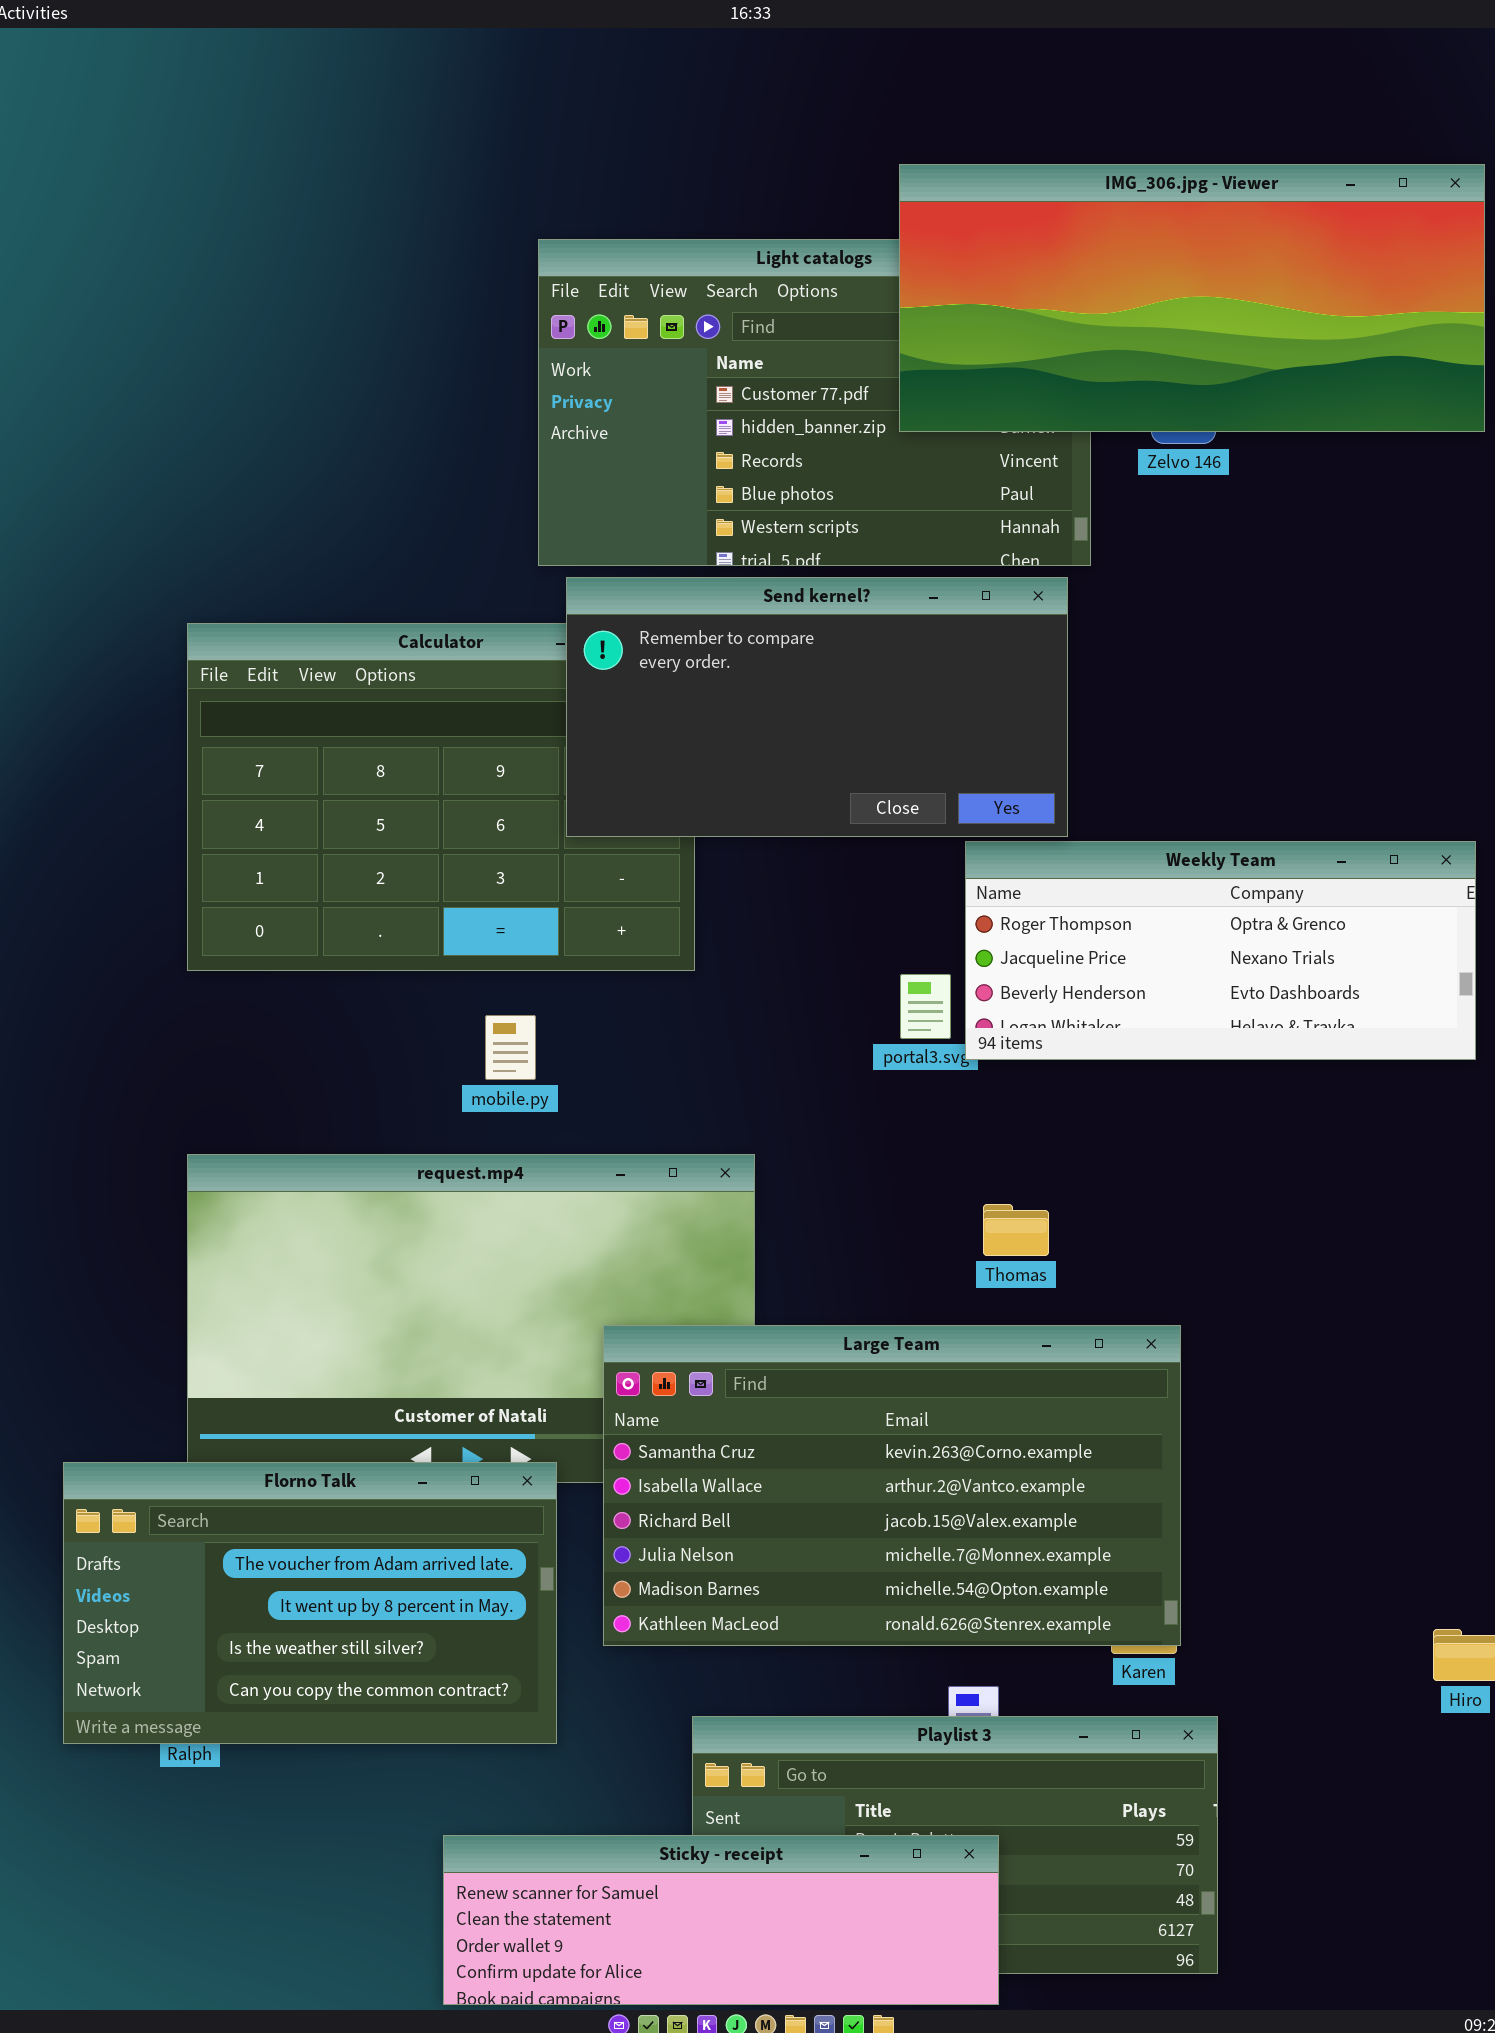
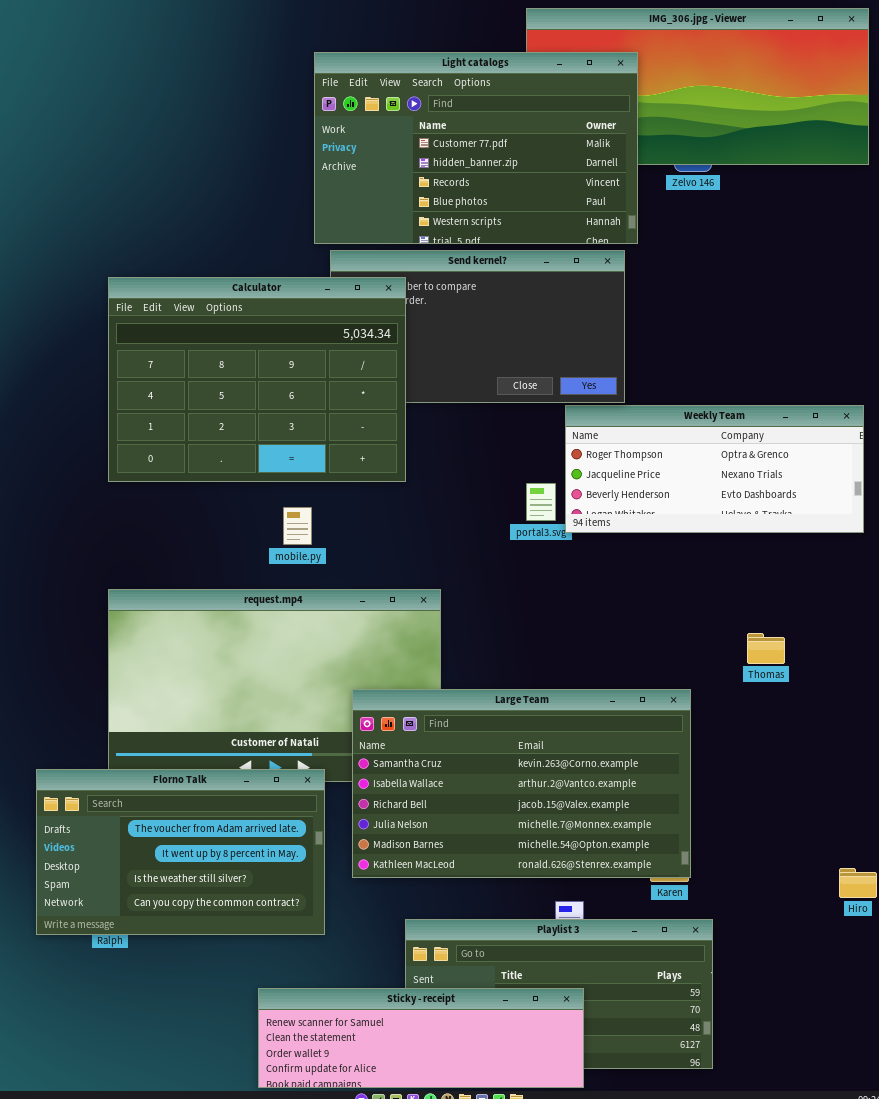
Light catalogs: [538,239,1091,566] -> [314,52,638,244], raised
Calculator: [187,623,695,971] -> [108,277,406,482], raised
Thomas: [983,1204,1049,1256] -> [747,633,785,664], moved

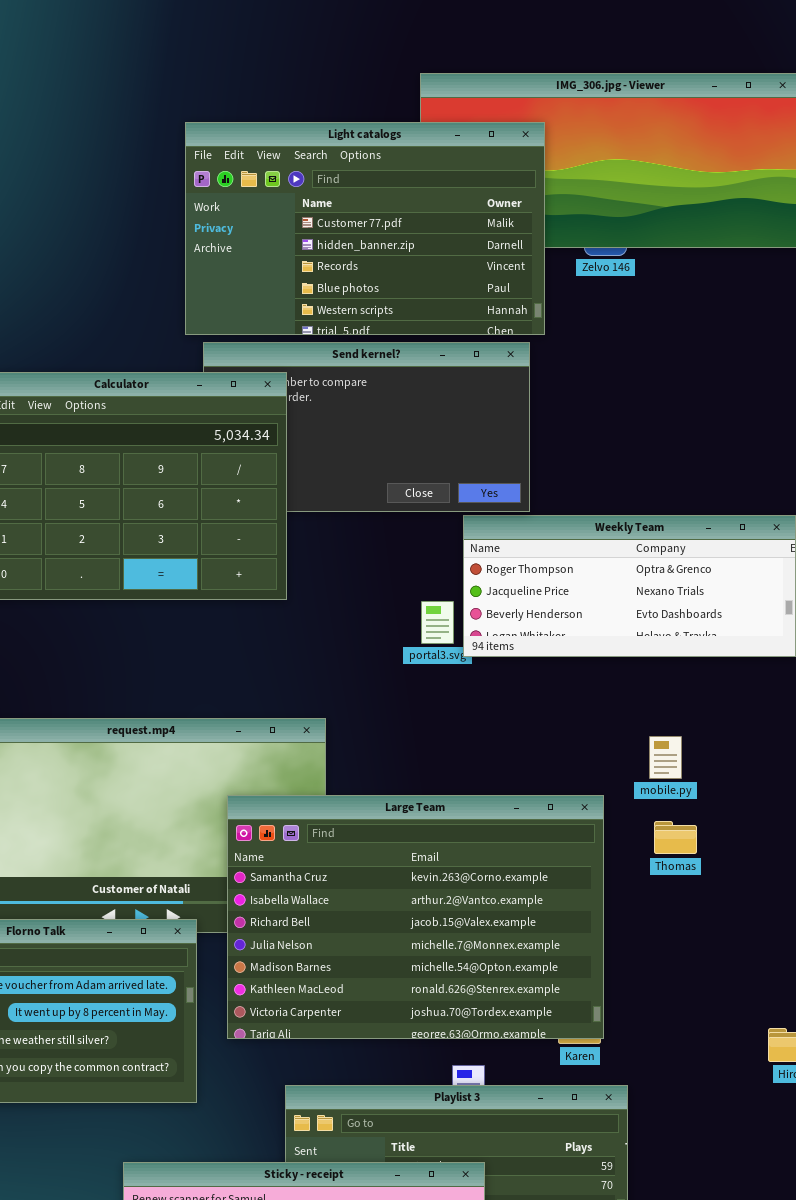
mobile.py: [283,507,312,545] -> [649,736,682,779], moved
Thomas: [747,633,785,664] -> [654,821,697,854], moved
Large Team: [352,689,691,878] -> [227,795,604,1039], resized

